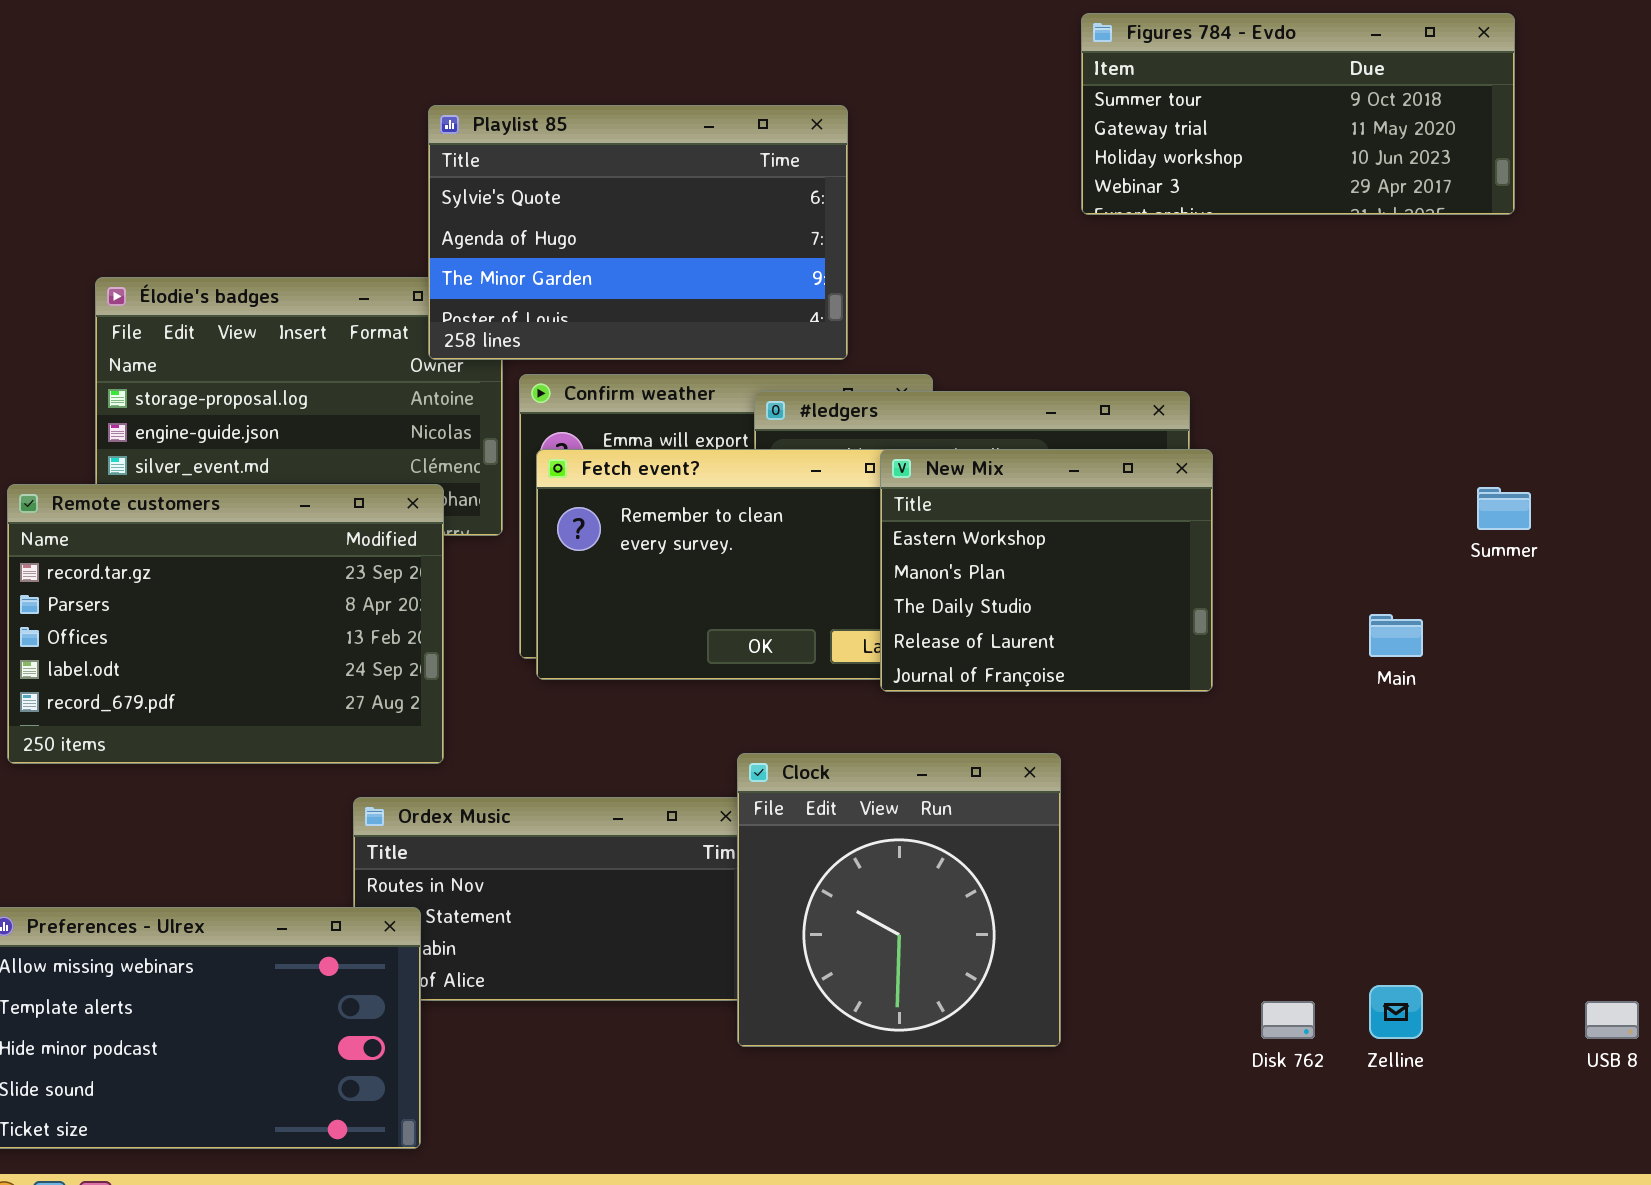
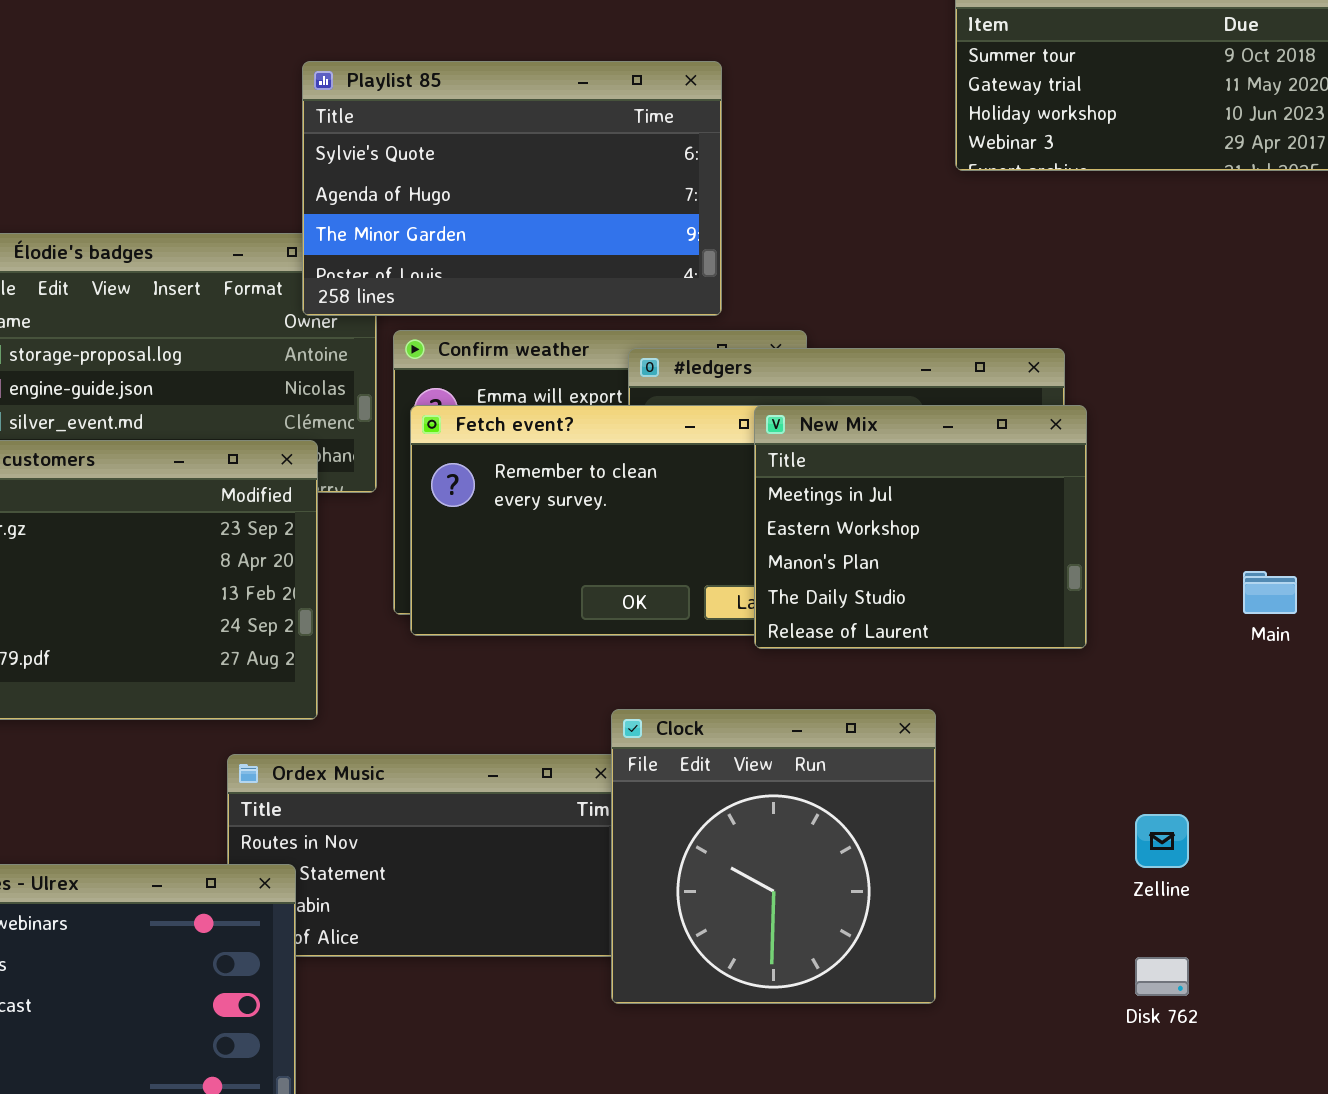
New Mix: [880,449,1213,692] -> [754,405,1087,649], scrolled up 1 row
Zelline: [1369,985,1423,1039] -> [1135,814,1189,868], moved

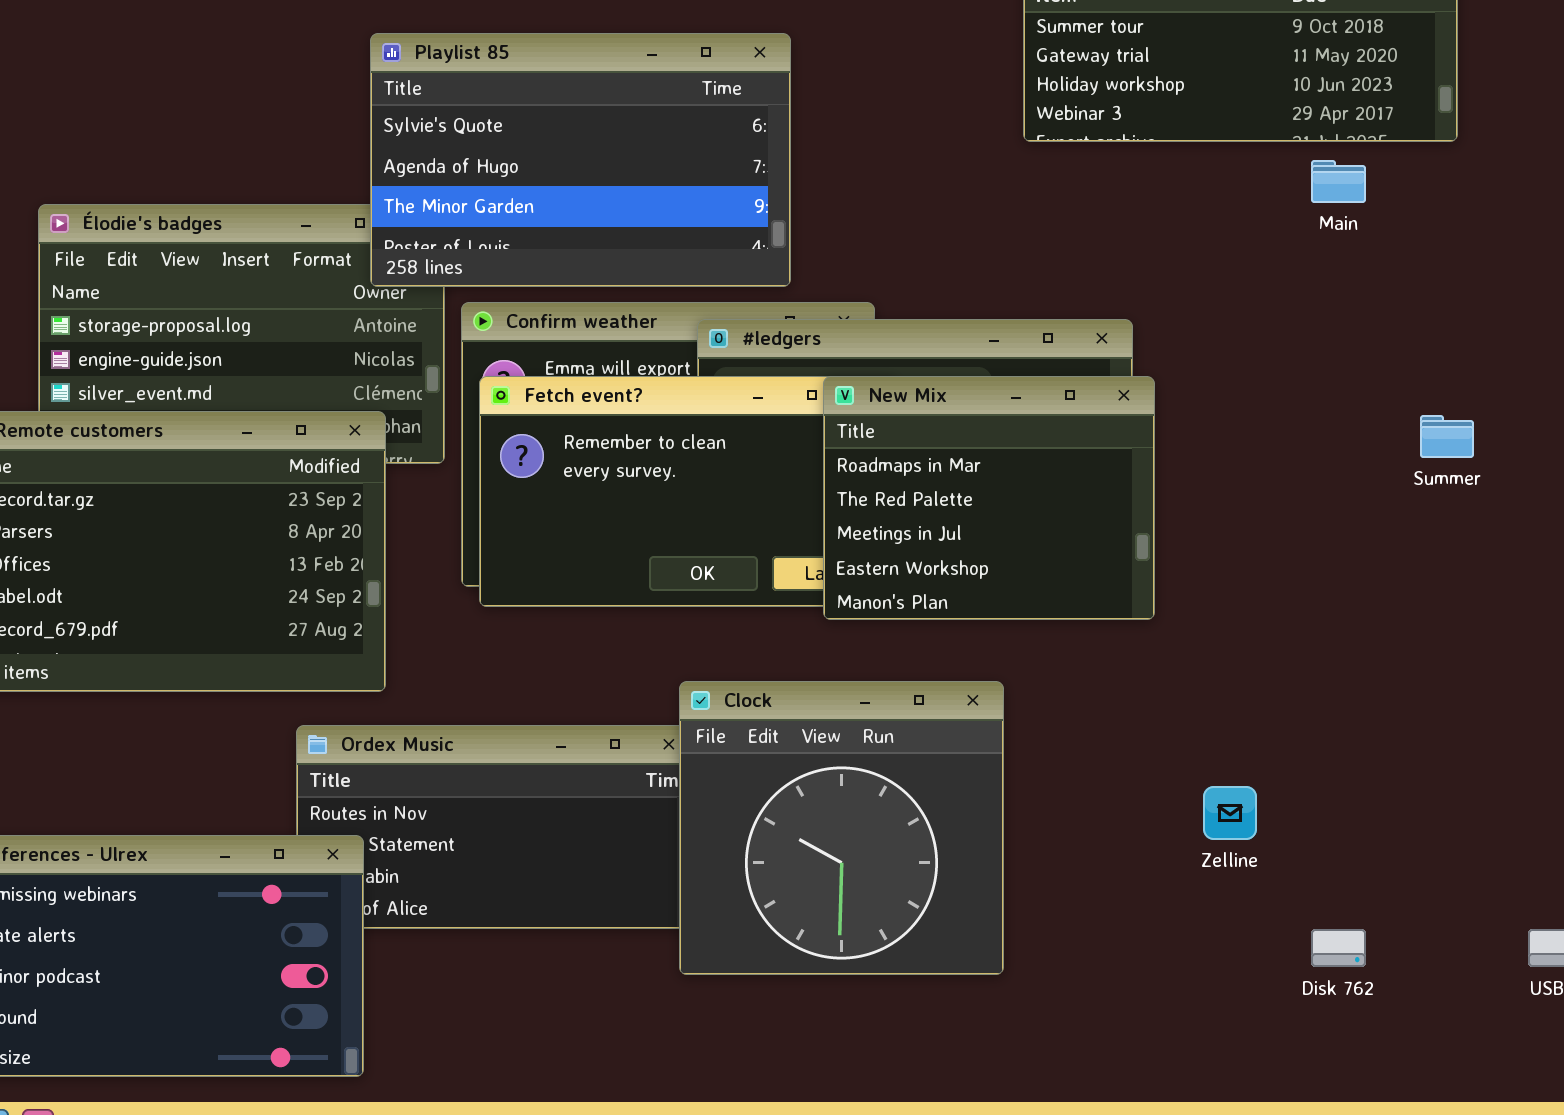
New Mix: [754,405,1087,649] -> [823,376,1155,620], scrolled up 2 rows
Main: [1243,571,1297,614] -> [1311,160,1366,203], moved
Disk 762: [1135,957,1189,996] -> [1311,929,1366,967], moved

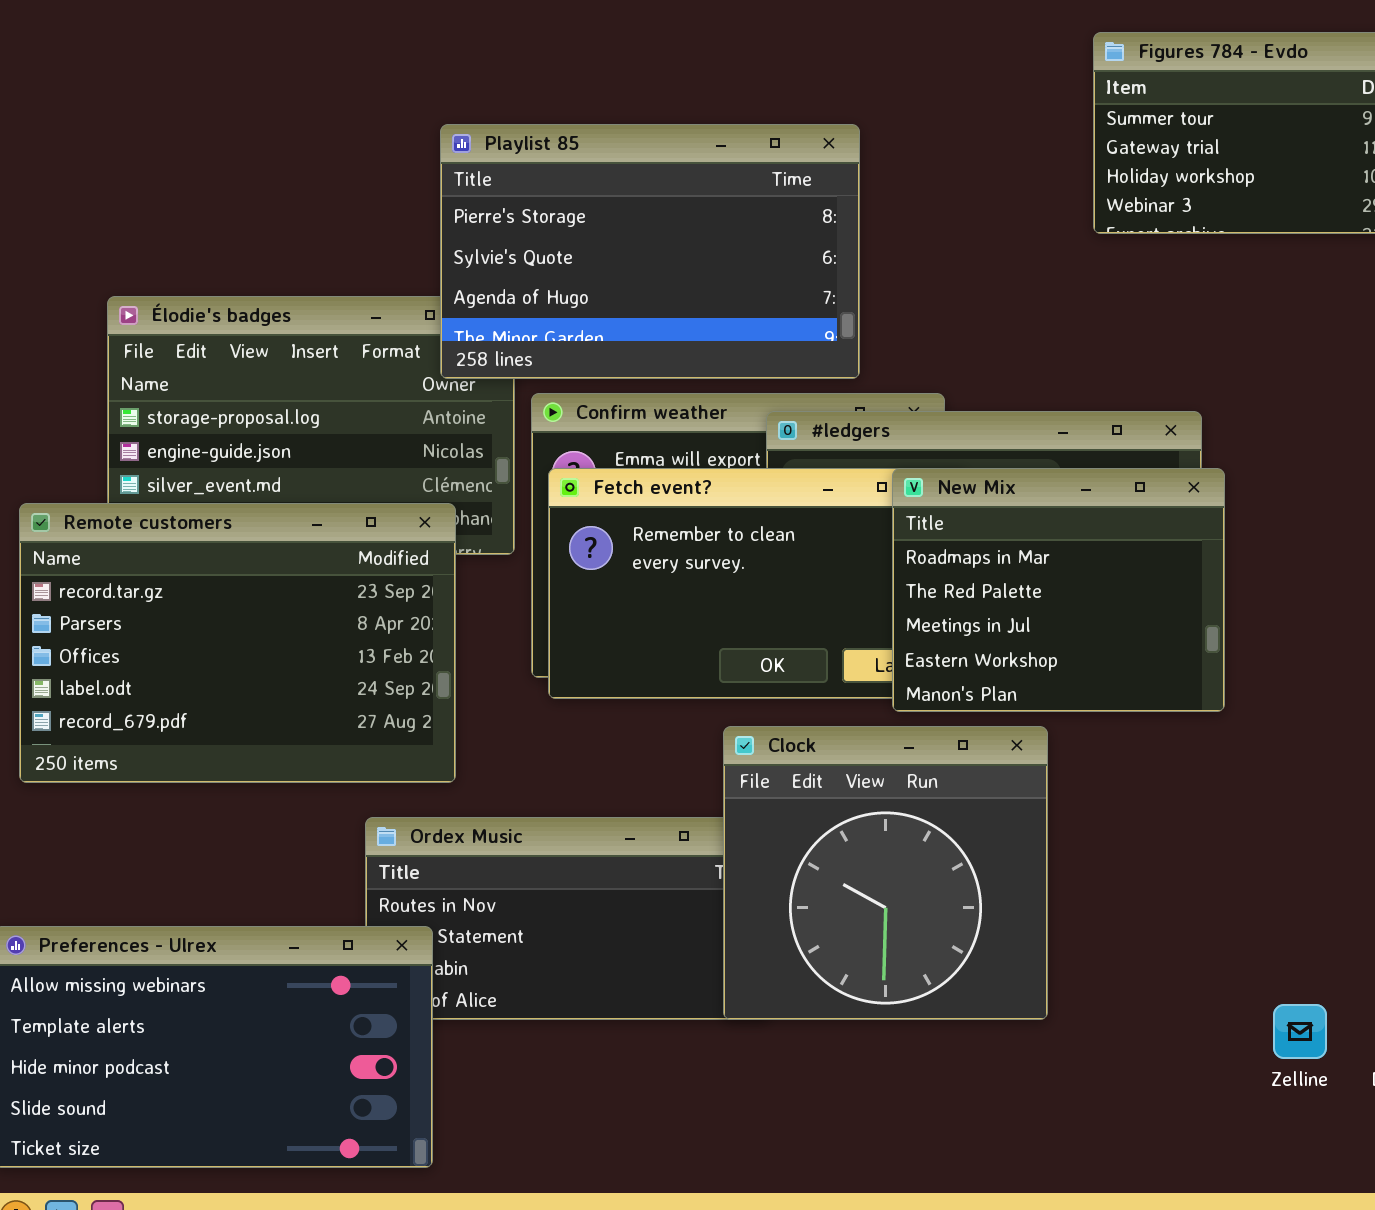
Playlist 85: [370,33,791,287] -> [440,124,860,379], scrolled up 1 row
Clock: [679,681,1004,975] -> [723,726,1048,1020], moved
Zelline: [1203,786,1257,840] -> [1273,1004,1327,1059], moved

